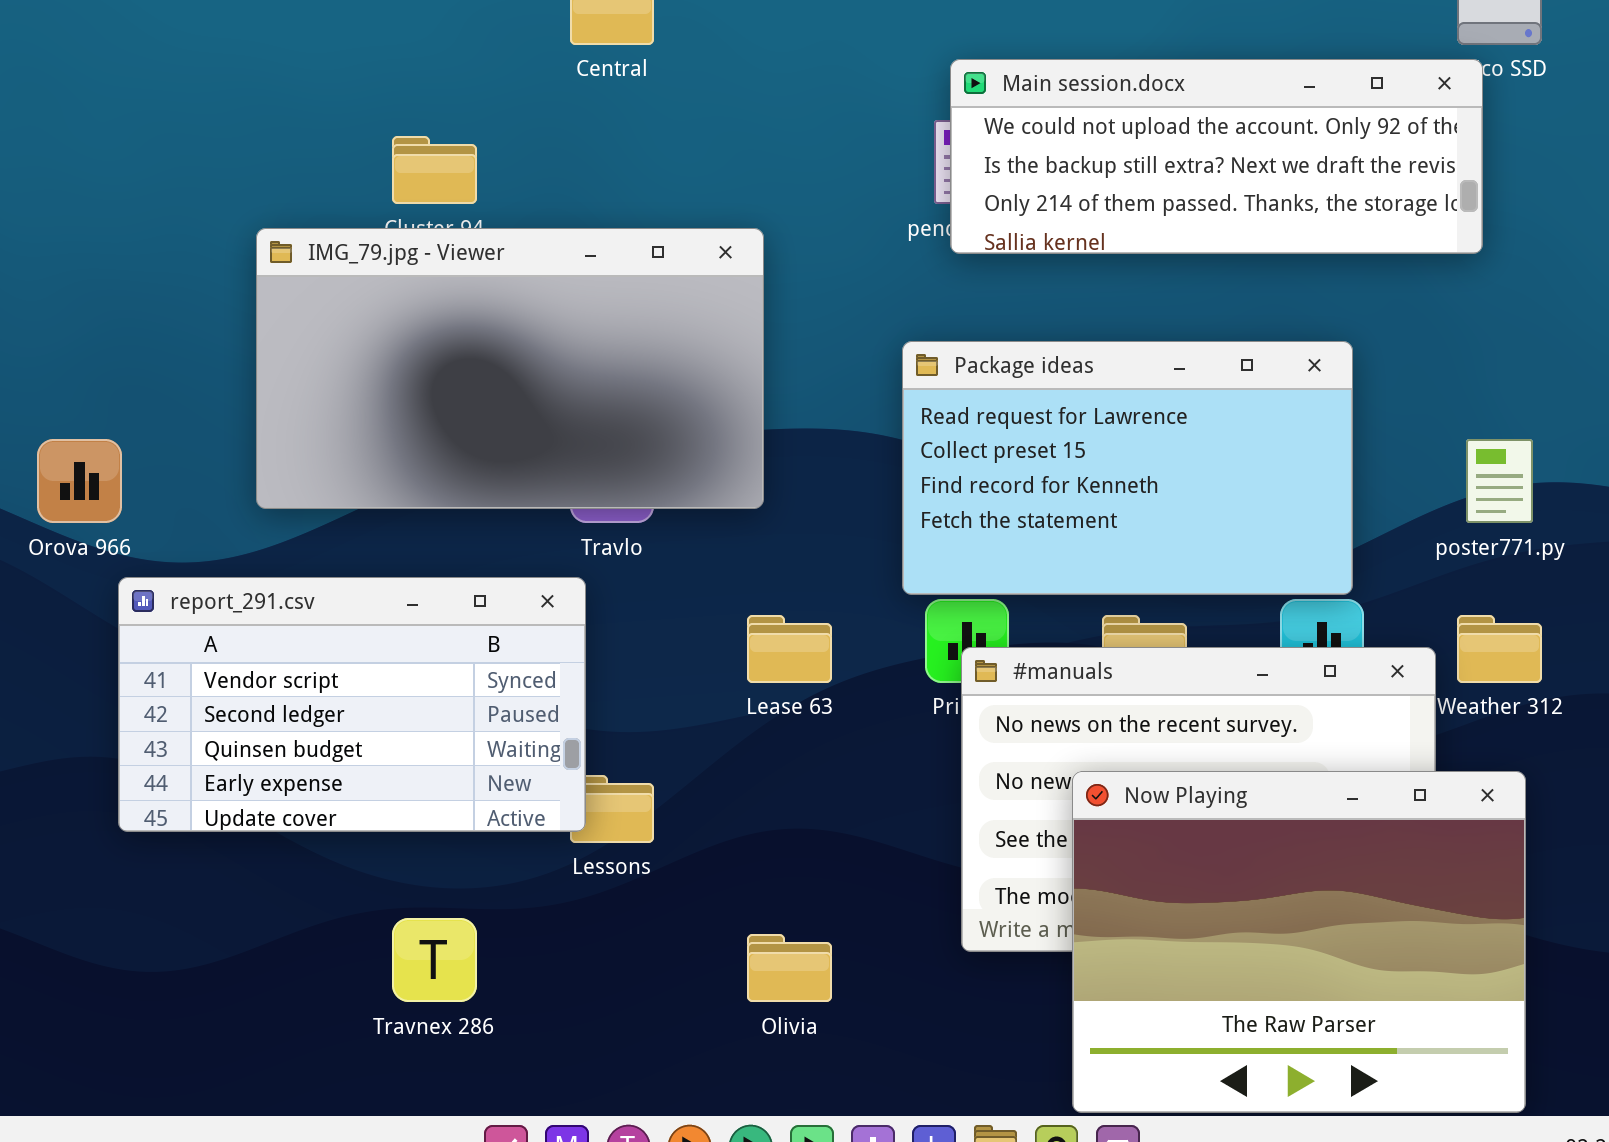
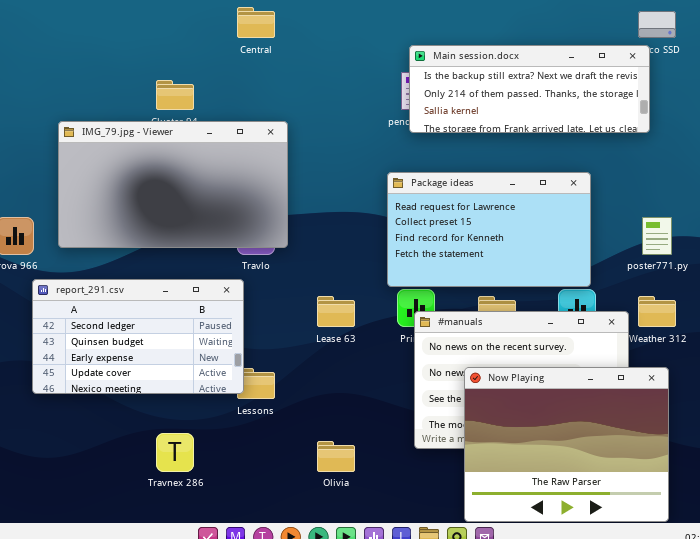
Main session.docx: [950,59,1483,254] -> [409,45,650,133], scrolled down 1 row
IMG_79.jpg - Viewer: [256,228,764,509] -> [58,121,288,248], moved
report_291.csv: [118,577,586,832] -> [32,279,244,394], scrolled down 1 row

